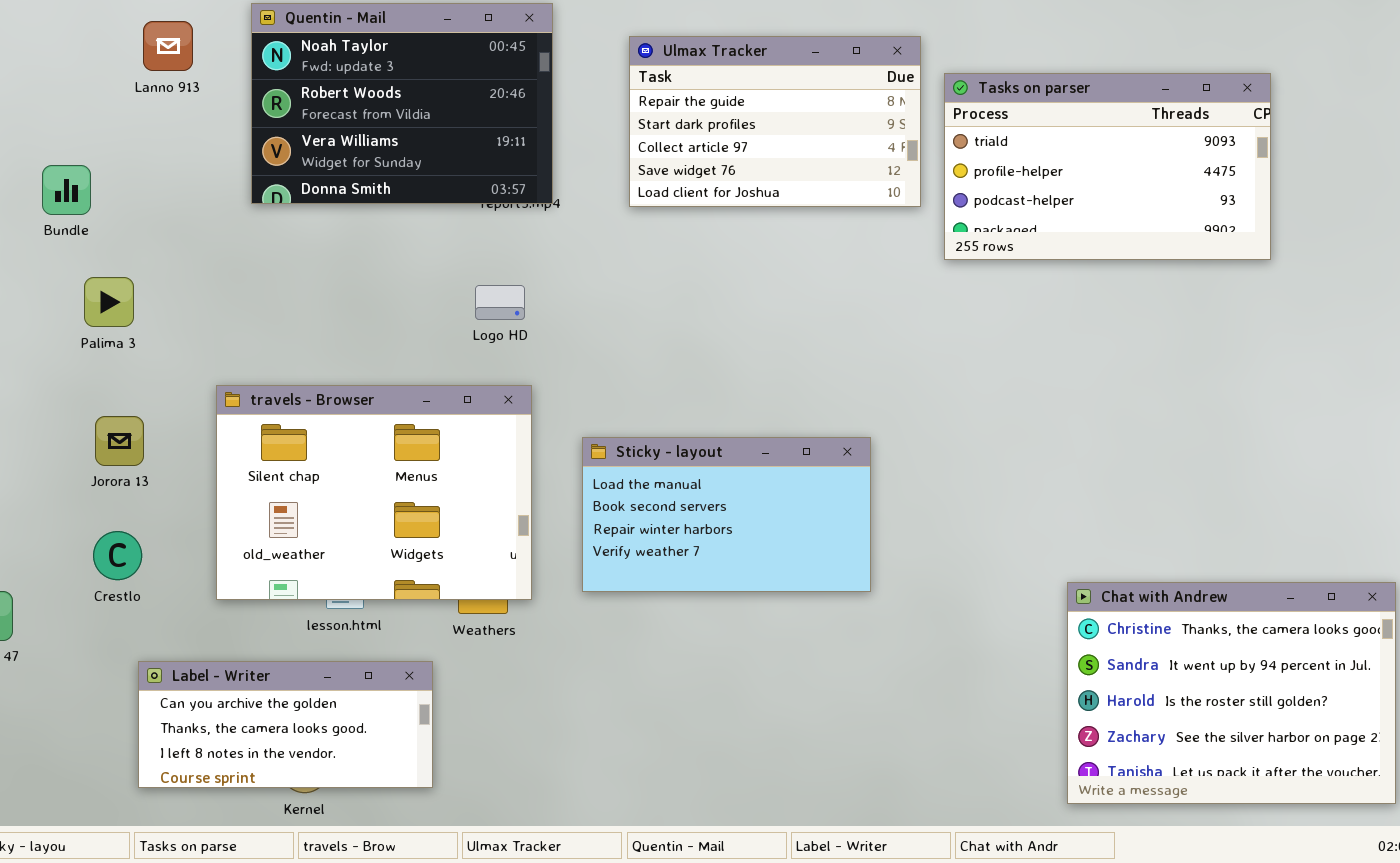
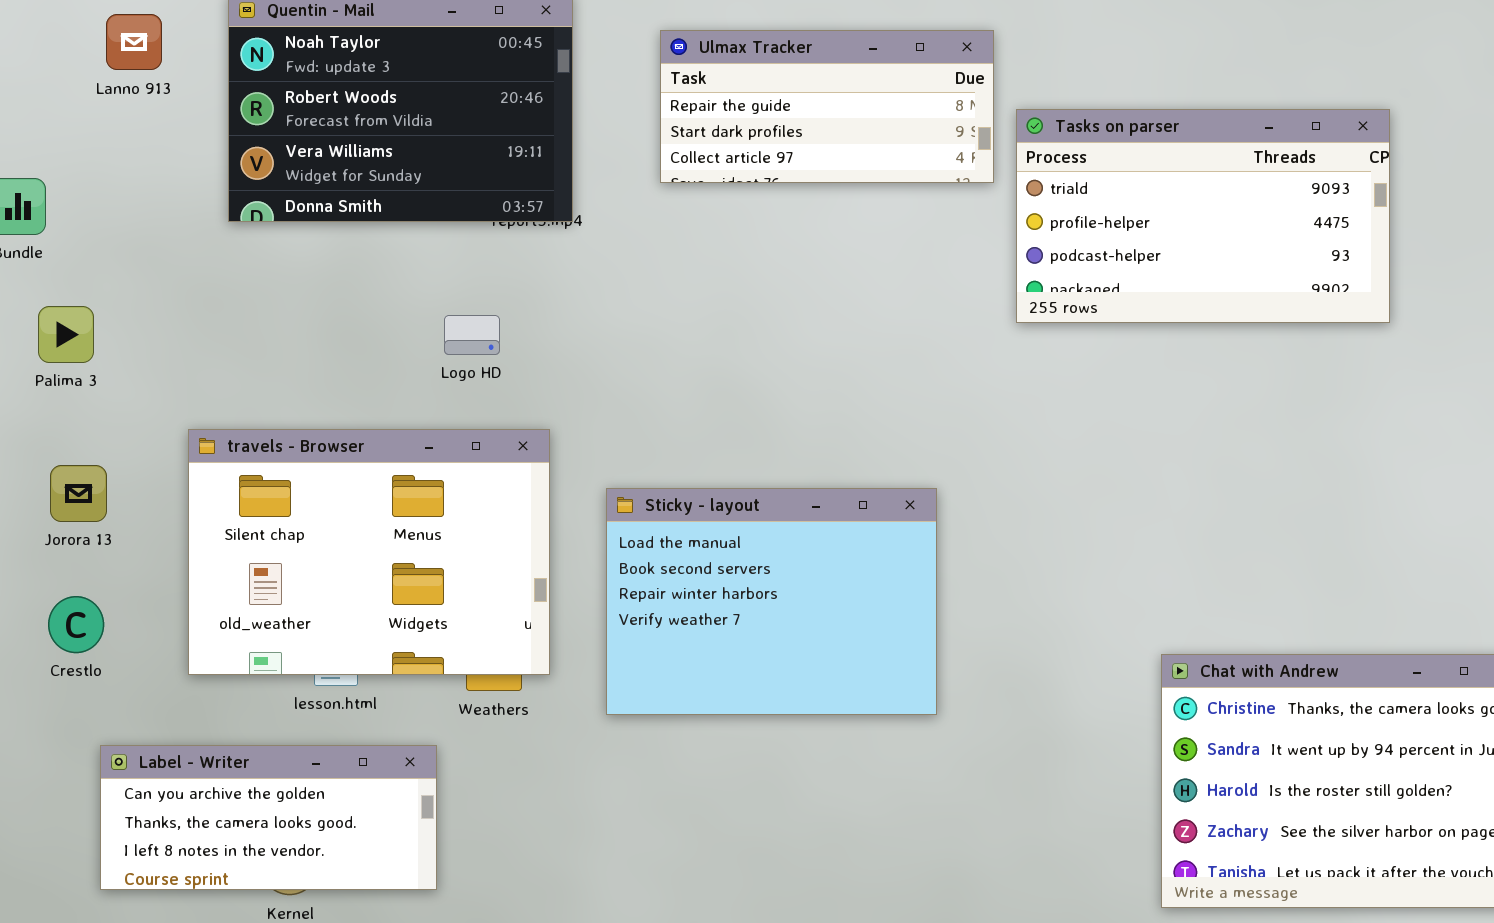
Ulmax Tracker: [629,36,921,207] -> [660,30,994,183], resized
Tasks on parser: [944,73,1271,260] -> [1016,109,1390,323], moved
Logo HD: [475,285,525,320] -> [444,315,500,355], moved
Sticky - layout: [582,437,871,592] -> [606,488,937,715], resized

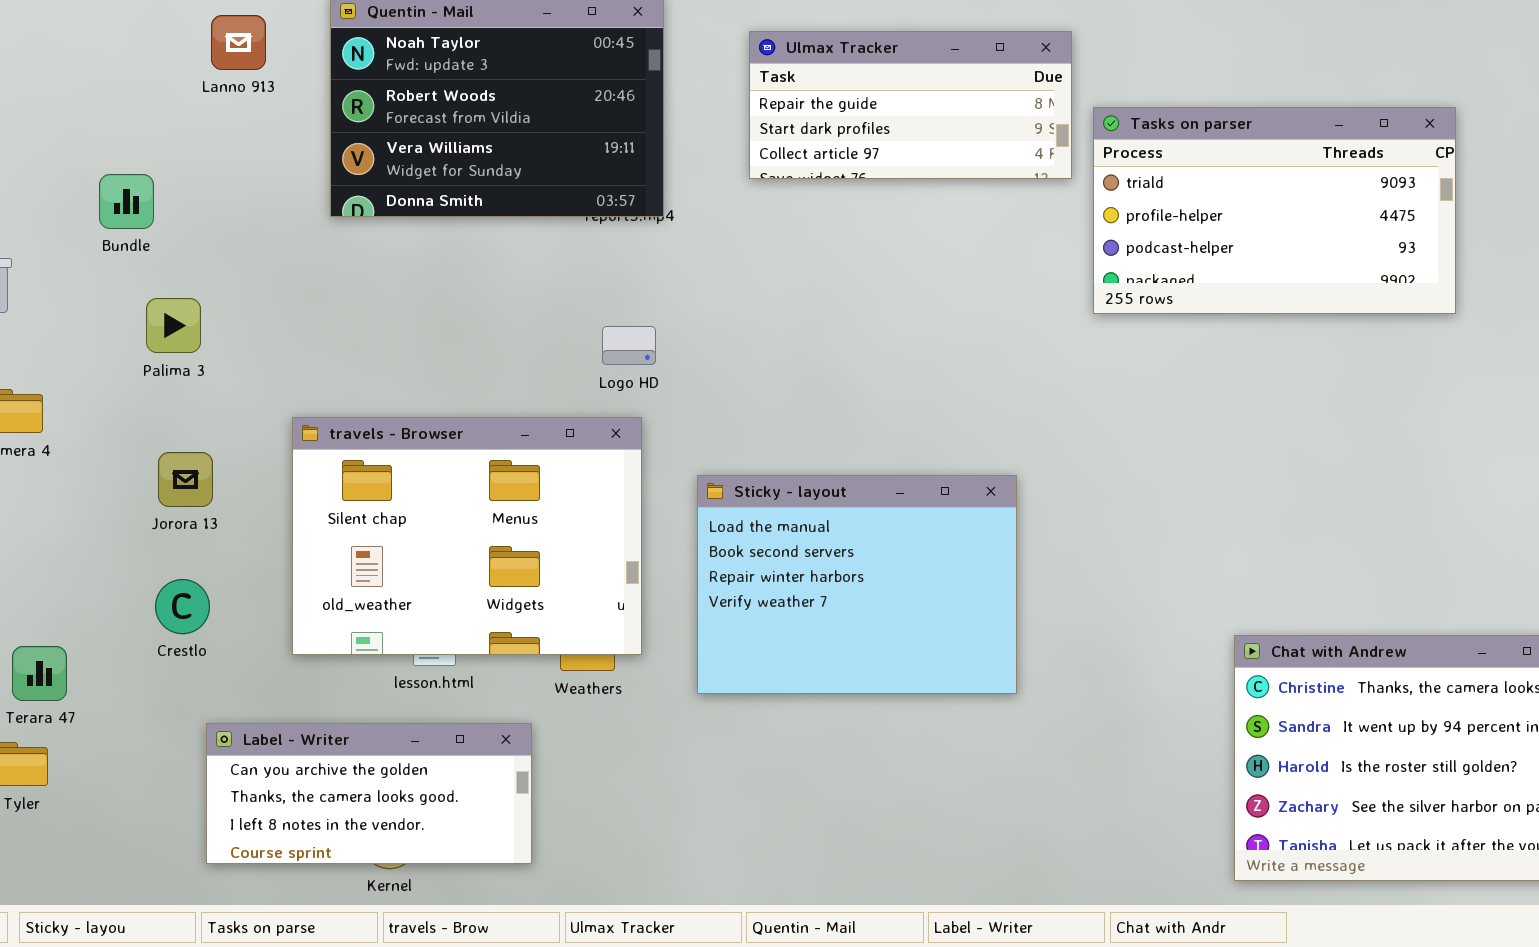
Logo HD: [444,315,500,355] -> [602,326,656,365], moved

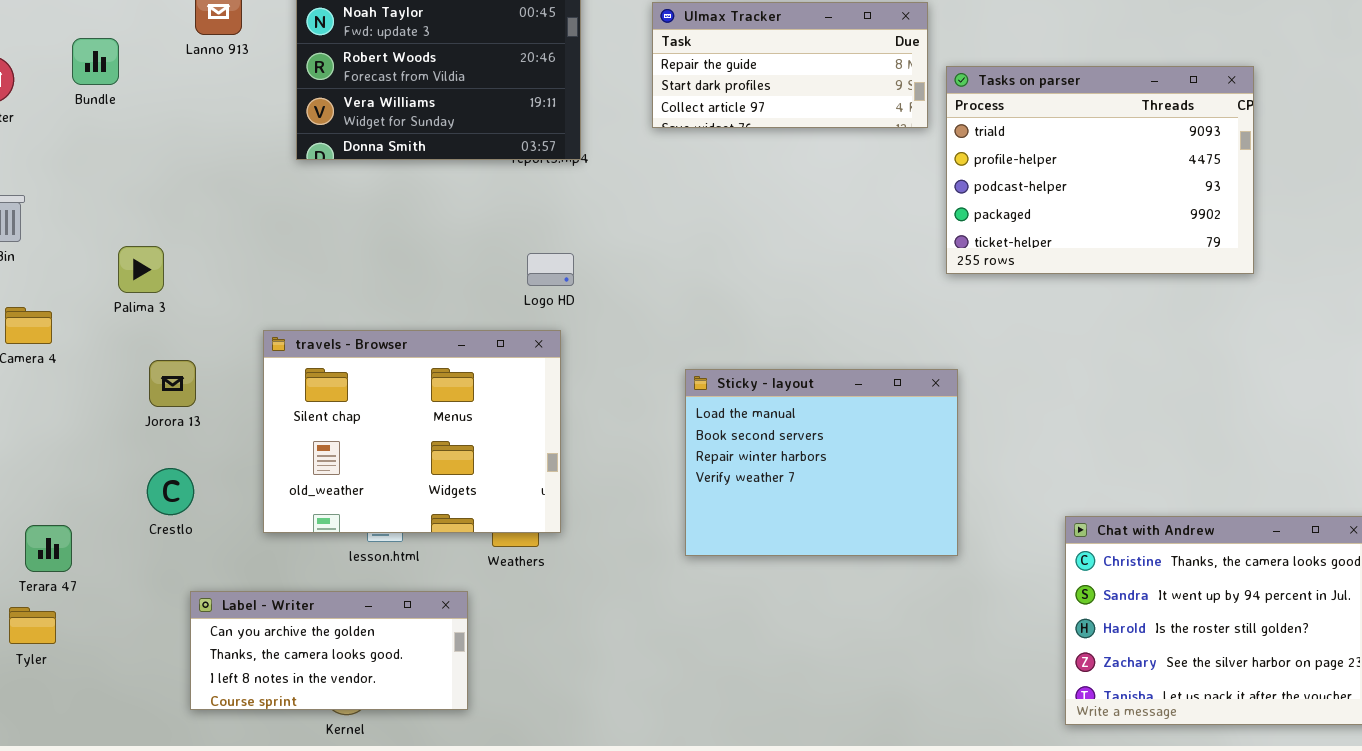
Tasks on parser: [1093,107,1456,314] -> [946,66,1254,274], resized
Bundle: [99,174,154,229] -> [72,38,119,85], moved
Palima 3: [146,298,201,353] -> [118,246,164,293], moved
Sticky - layout: [697,475,1017,694] -> [685,369,958,556], moved

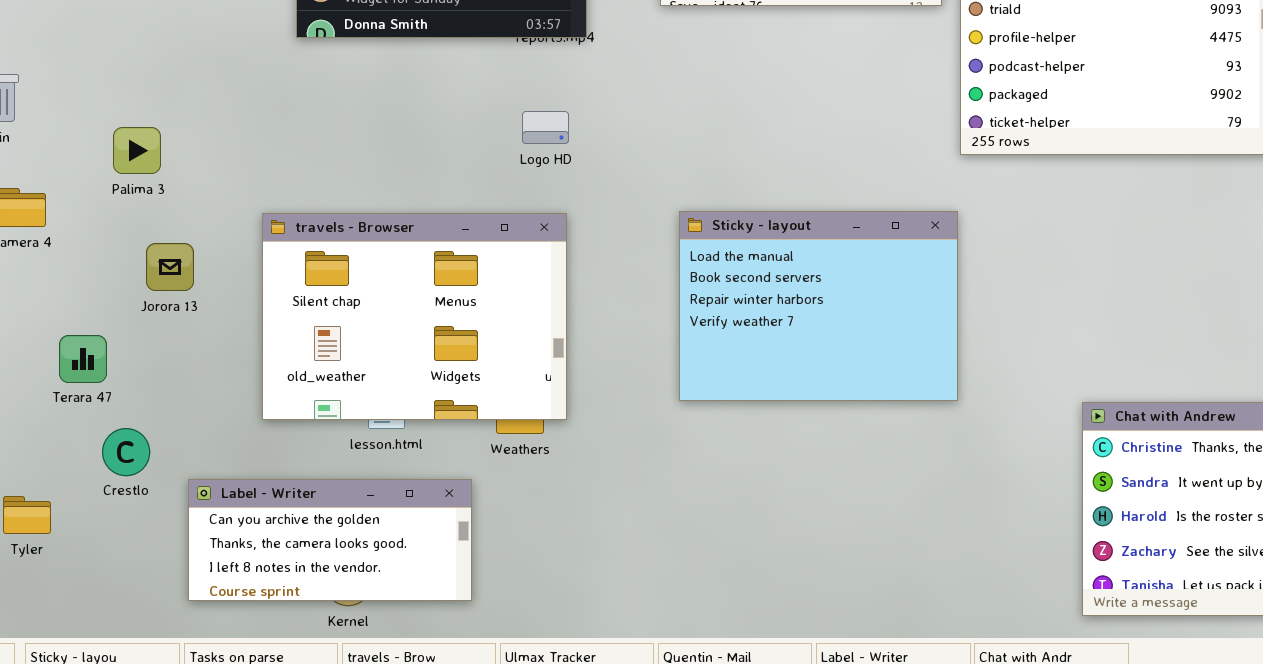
Logo HD: [527,253,574,286] -> [522,111,569,144], moved
Sticky - layout: [685,369,958,556] -> [679,211,958,401], moved
Crestlo: [147,468,194,515] -> [102,428,150,476], moved
Terara 47: [25,525,72,572] -> [59,335,107,383], moved

